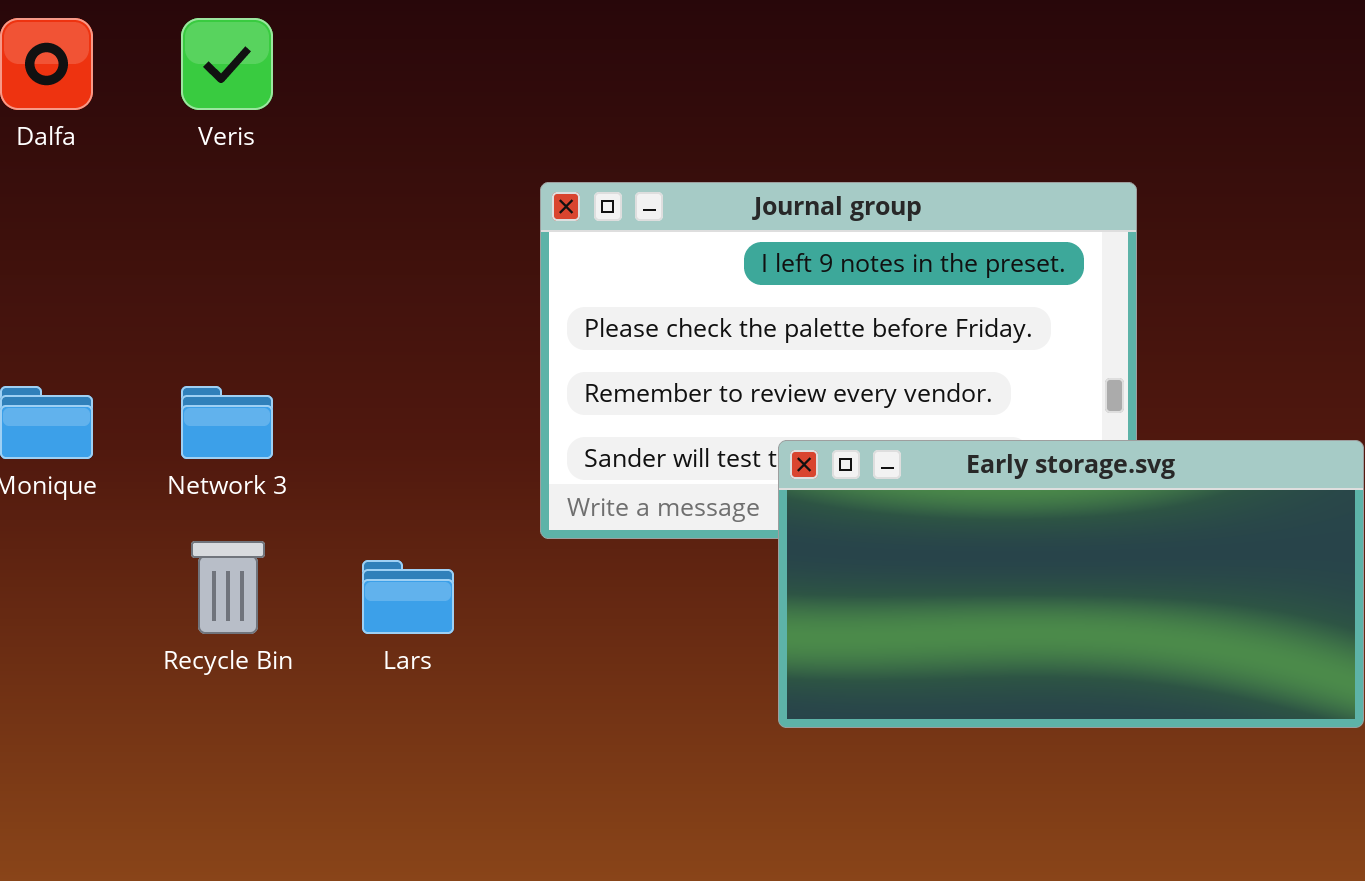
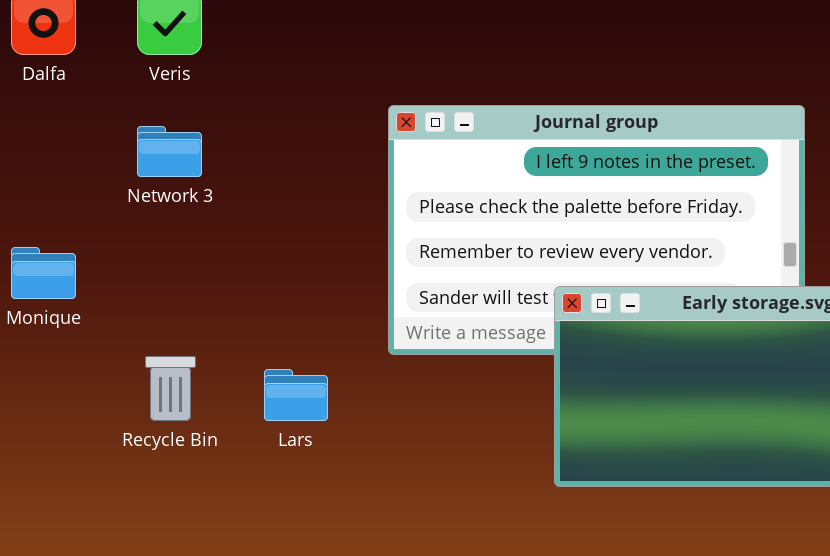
Network 3: [181,386,273,459] -> [137,126,202,177], moved

